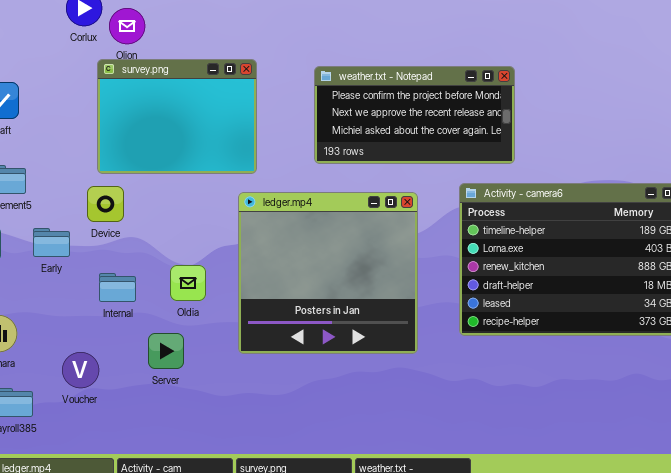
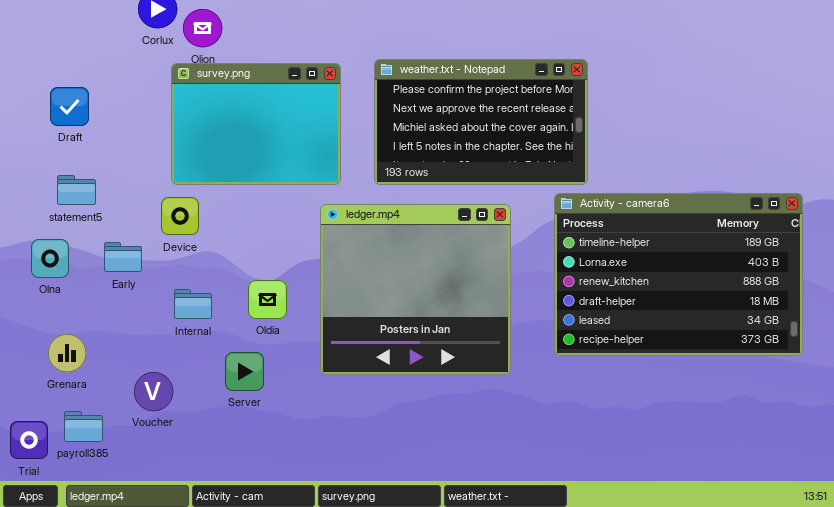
weather.txt - Notepad: [314,66,515,164] -> [374,59,588,185], moved, resized

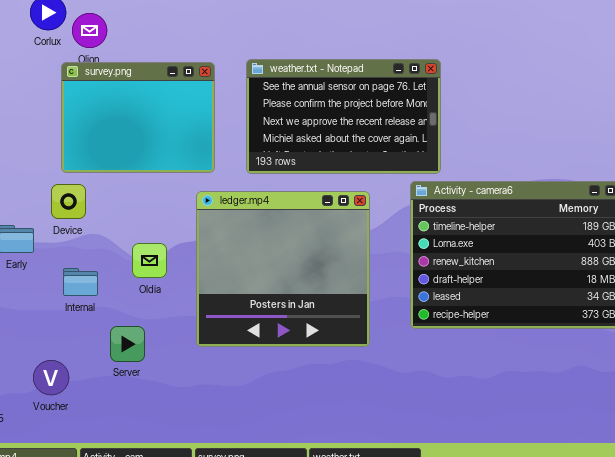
weather.txt - Notepad: [374,59,588,185] -> [246,59,441,174], scrolled up 1 row
Oldia: [248,280,287,319] -> [132,243,167,278], moved
Voucher: [134,372,173,411] -> [33,360,69,395], moved

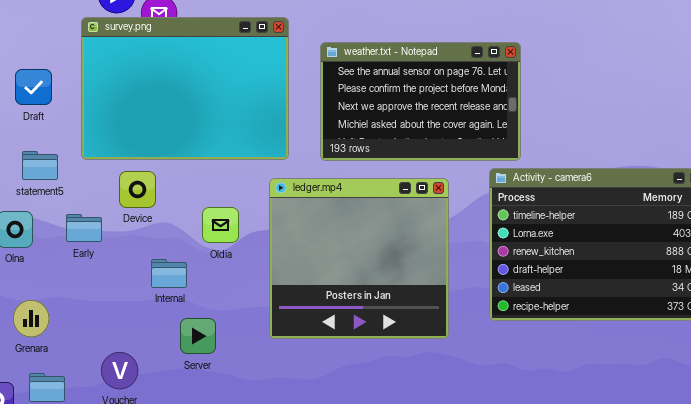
survey.png: [61,62,215,173] -> [81,17,289,160], resized
Oldia: [132,243,167,278] -> [202,207,239,243], moved
Internal: [63,268,98,296] -> [151,259,187,288], moved

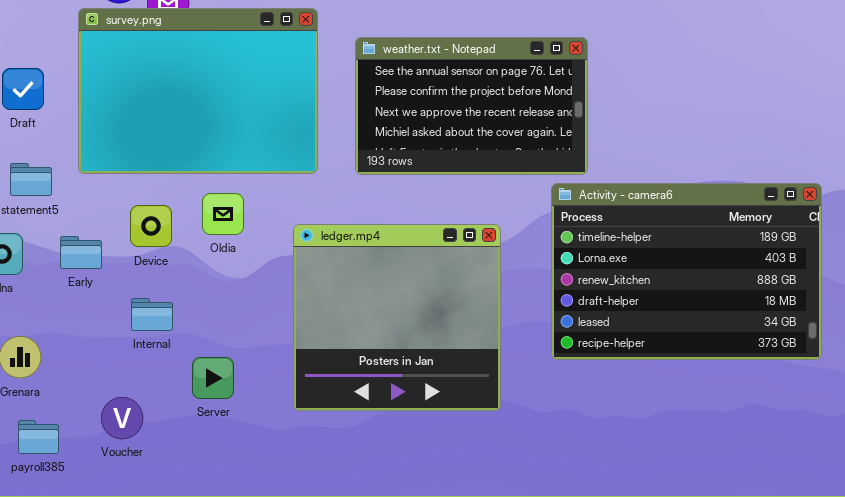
Device: [119,171,156,208] -> [130,205,172,247], moved
ledger.mp4: [269,178,449,339] -> [293,224,501,411], moved
Oldia: [202,207,239,243] -> [202,193,244,235], moved
Internal: [151,259,187,288] -> [131,298,173,331], moved

